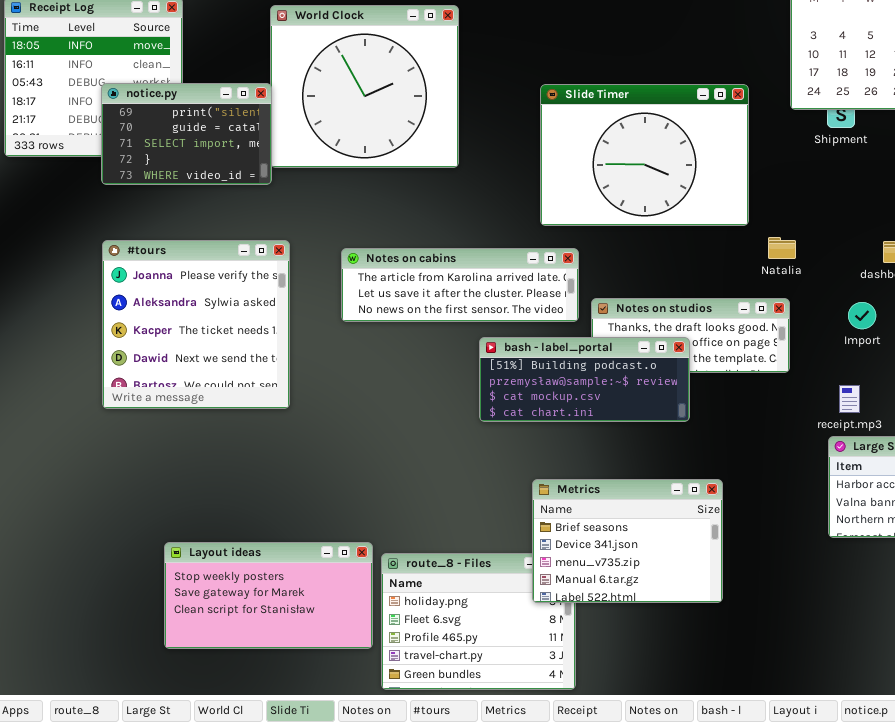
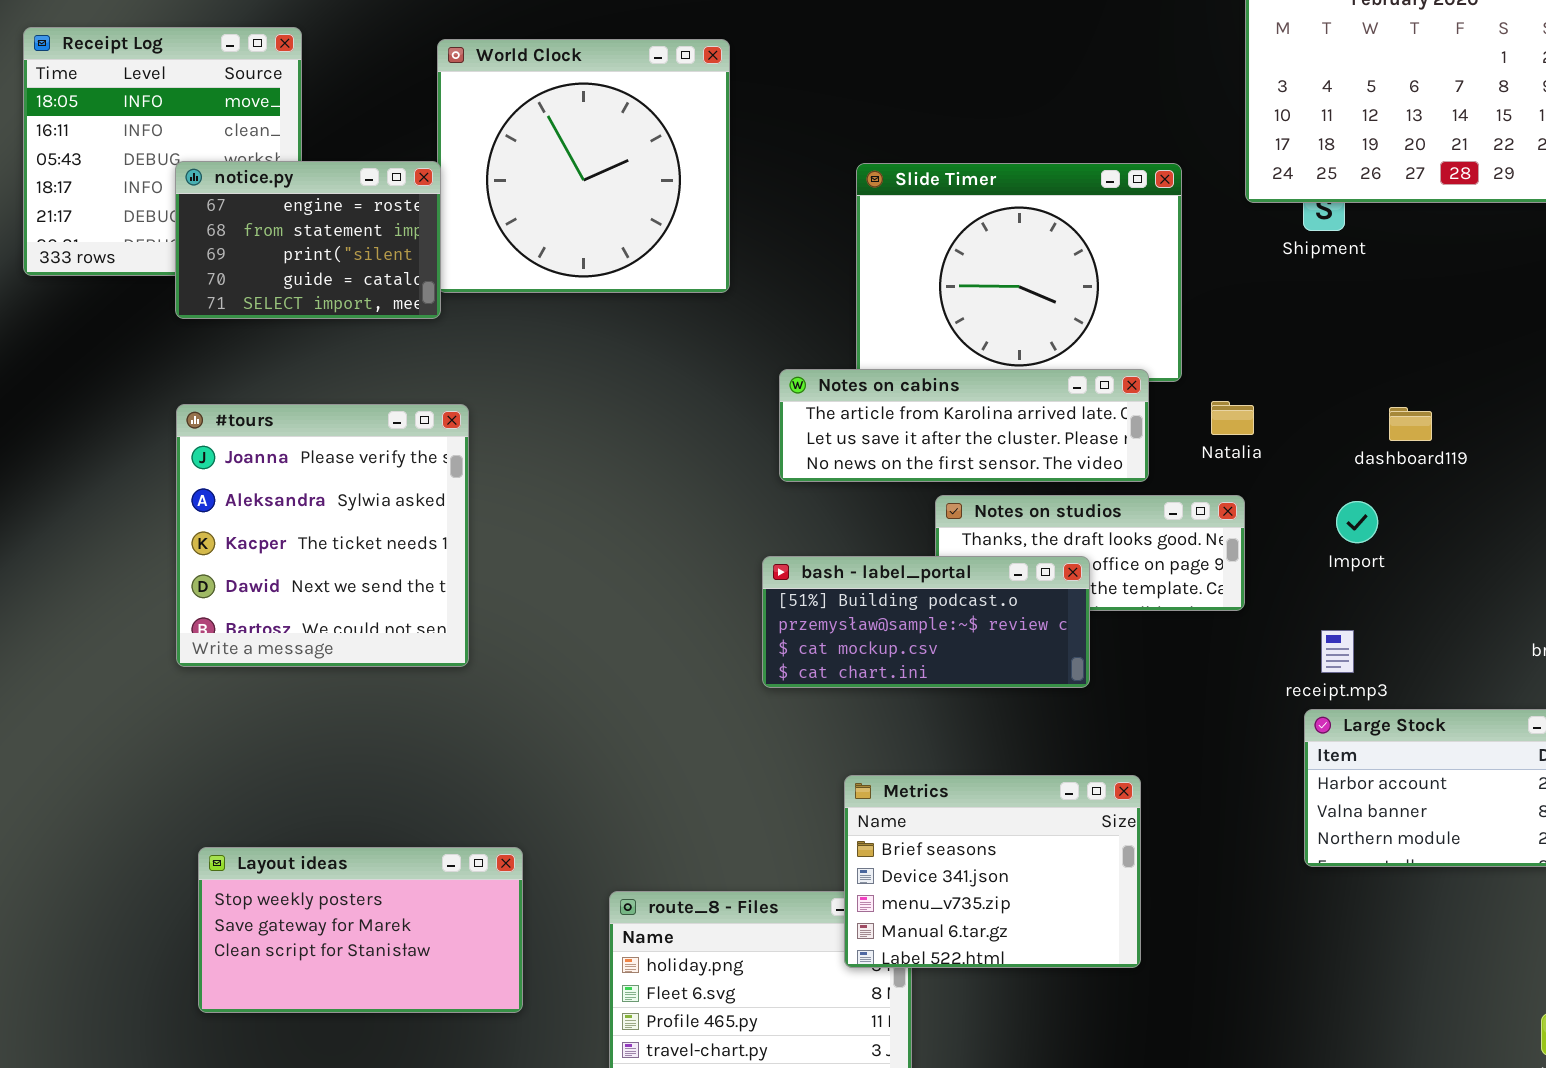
notice.py: [101,83,272,185] -> [175,161,441,319], scrolled up 2 rows
Notes on cabins: [341,248,579,322] -> [779,369,1149,482], moved
Layout ideas: [164,542,373,649] -> [198,847,523,1013], moved

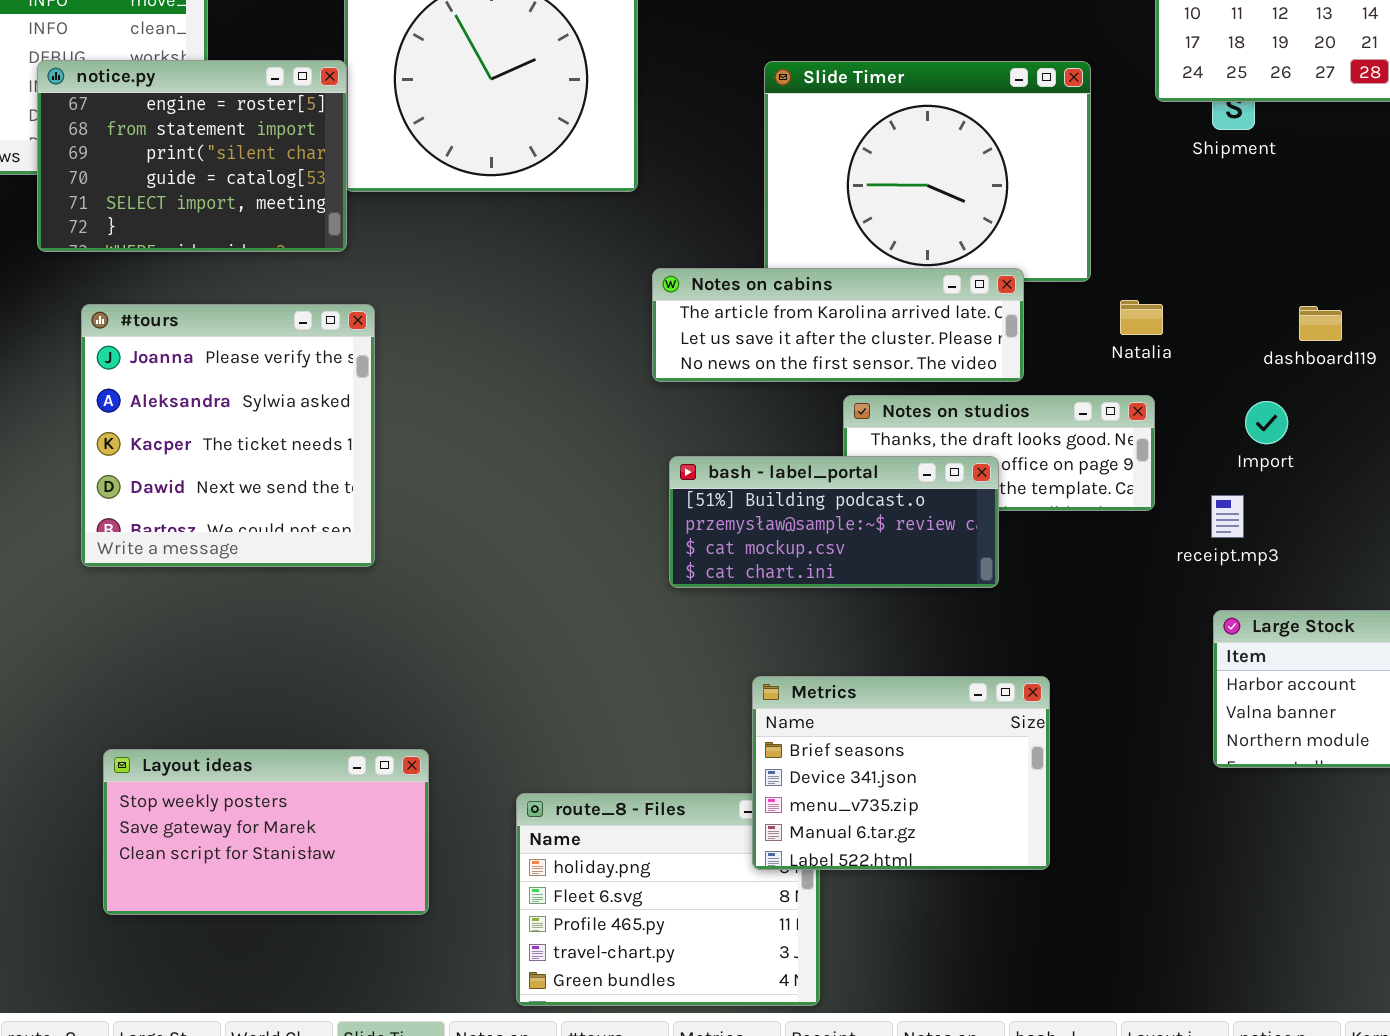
notice.py: [175,161,441,319] -> [37,60,347,252], resized
Notes on cabins: [779,369,1149,482] -> [652,268,1024,382], moved
receipt.mp3: [1321,630,1354,673] -> [1211,495,1244,538], moved

